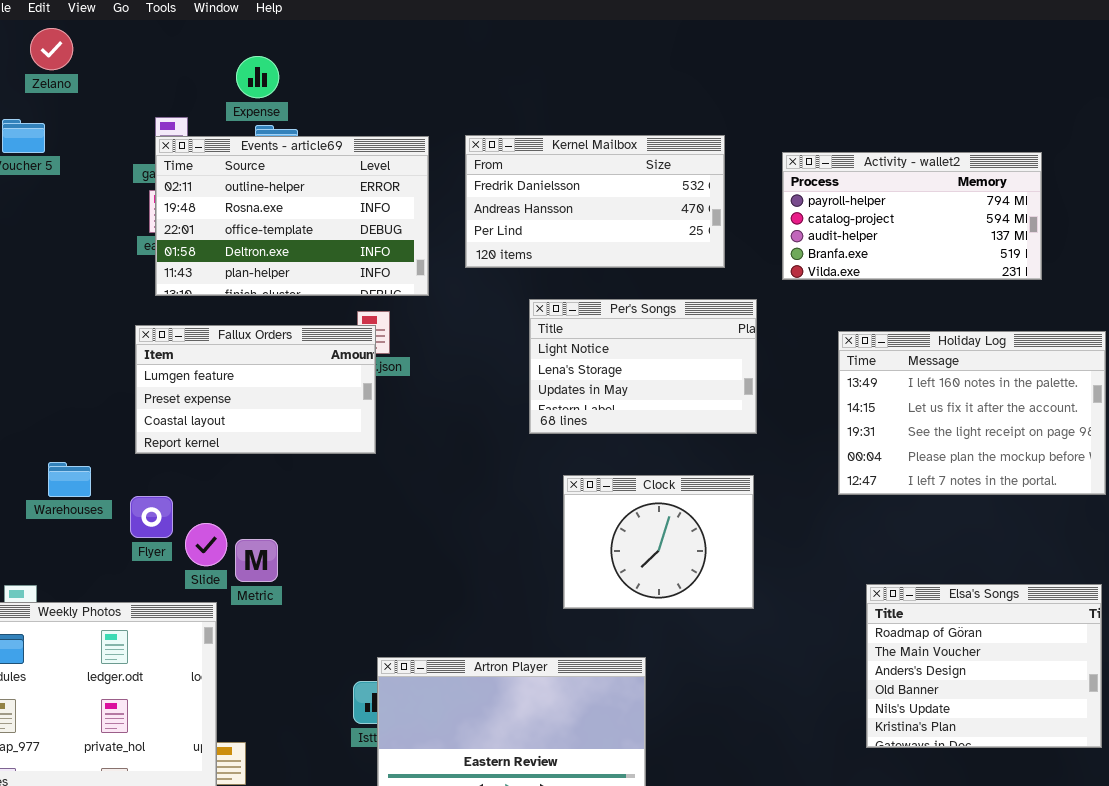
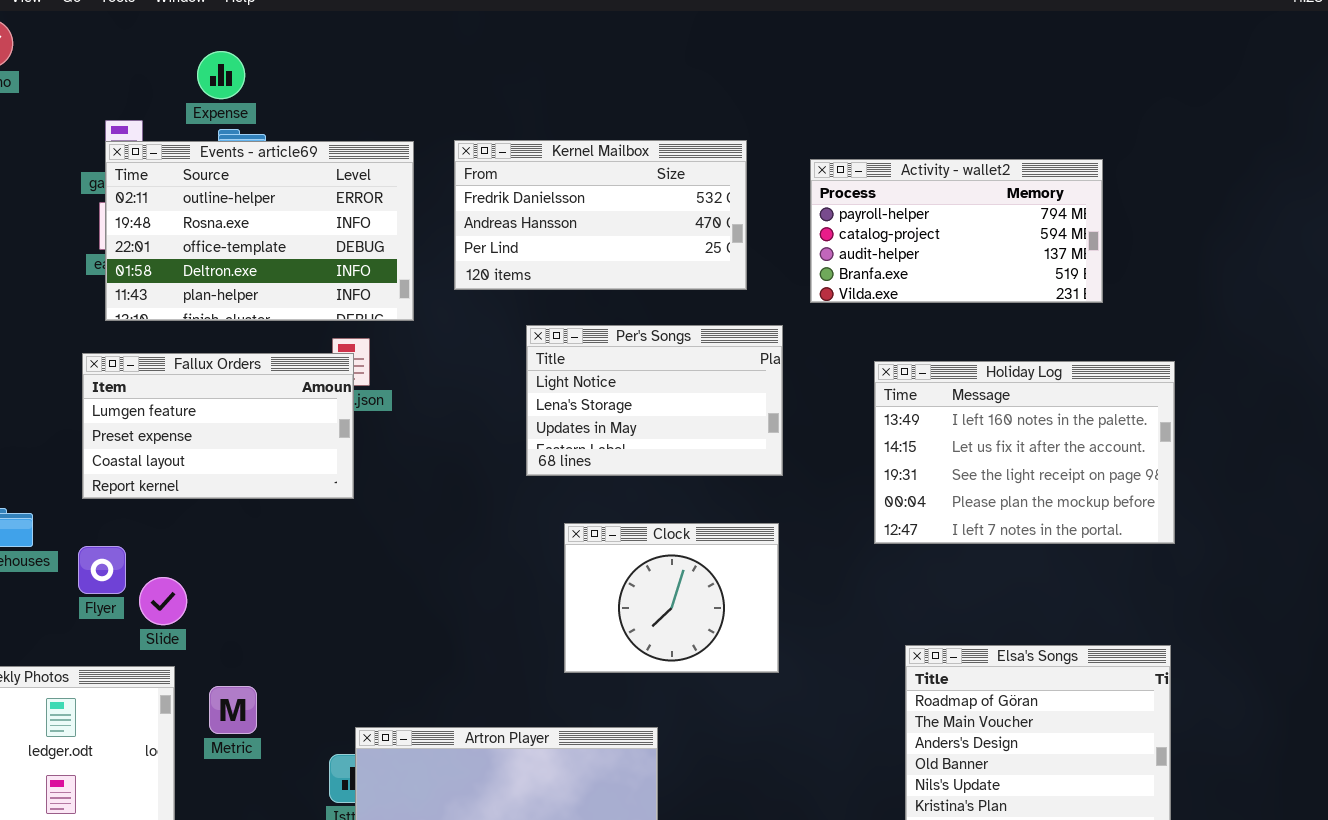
Metric: [235,539,278,582] -> [209,686,257,734], moved

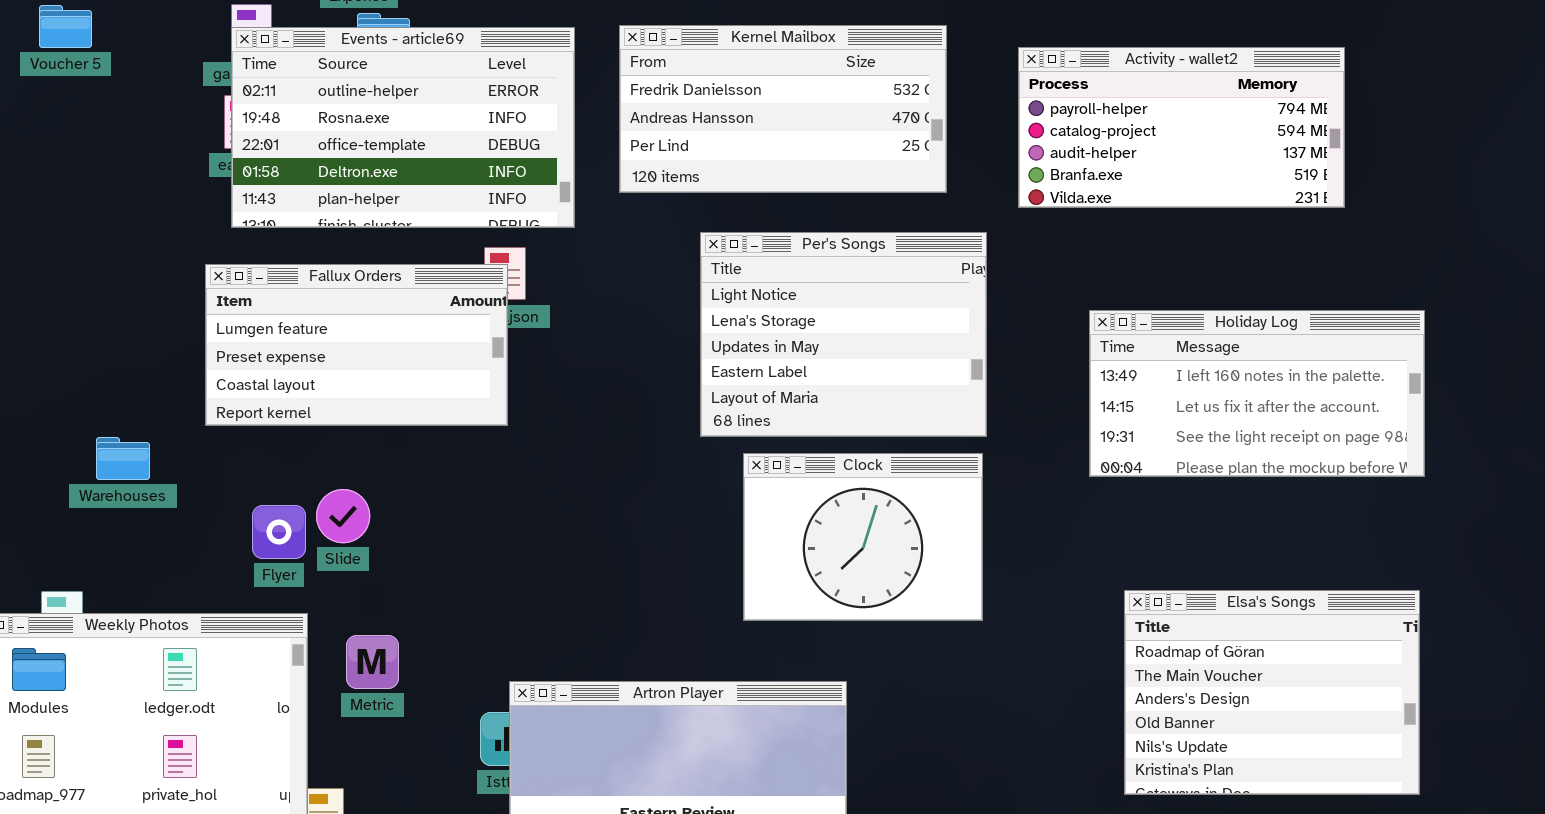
Per's Songs: [526,325,783,476] -> [700,232,987,437], resized
Holiday Log: [874,361,1175,544] -> [1089,310,1425,477], resized
Flyer: [78,546,126,594] -> [252,505,306,559], moved
Slide: [139,577,187,625] -> [316,489,370,543], moved

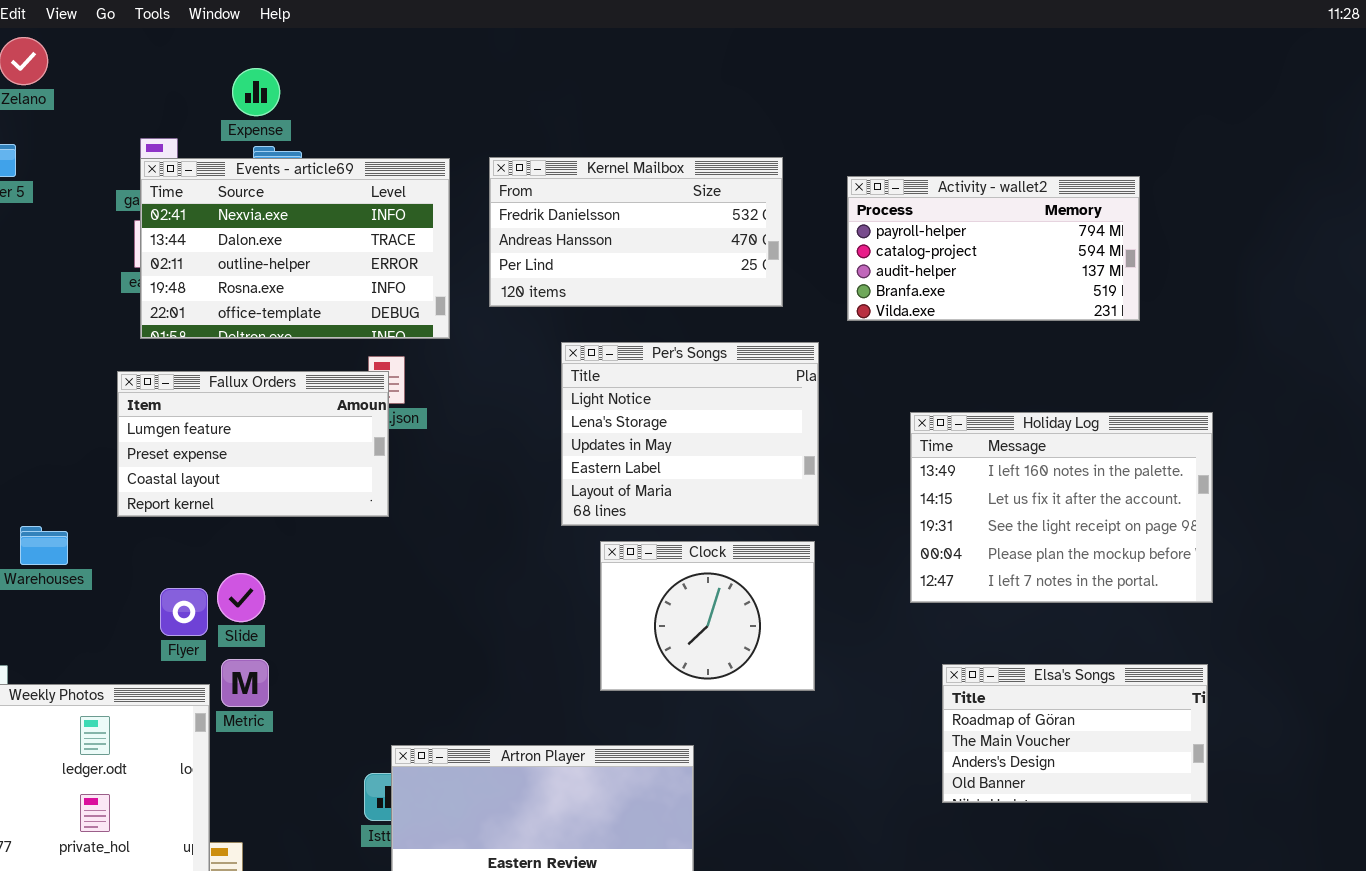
Events - article69: [231,27,575,228] -> [140,158,450,339], scrolled up 2 rows
Holiday Log: [1089,310,1425,477] -> [910,412,1213,603], resized
Elsa's Songs: [1124,590,1420,795] -> [942,664,1208,803], resized
Metric: [346,635,399,689] -> [221,659,269,707], moved

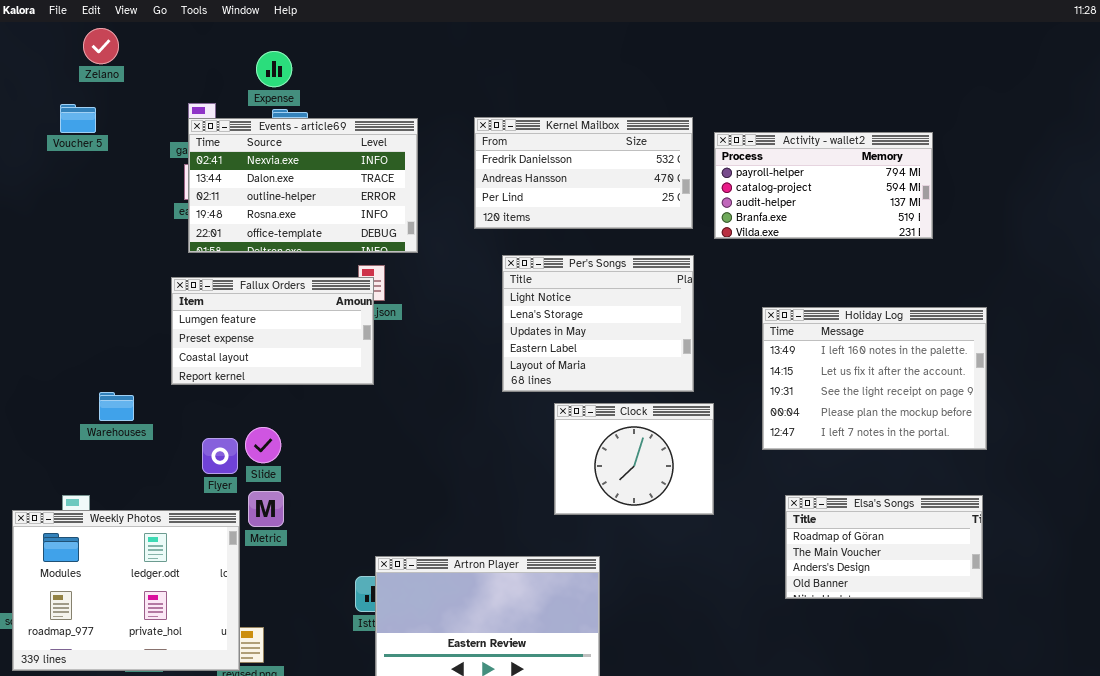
Kernel Mailbox: [489,157,783,307] -> [474,117,693,229], moved
Clock: [600,541,815,691] -> [554,403,714,515], moved

